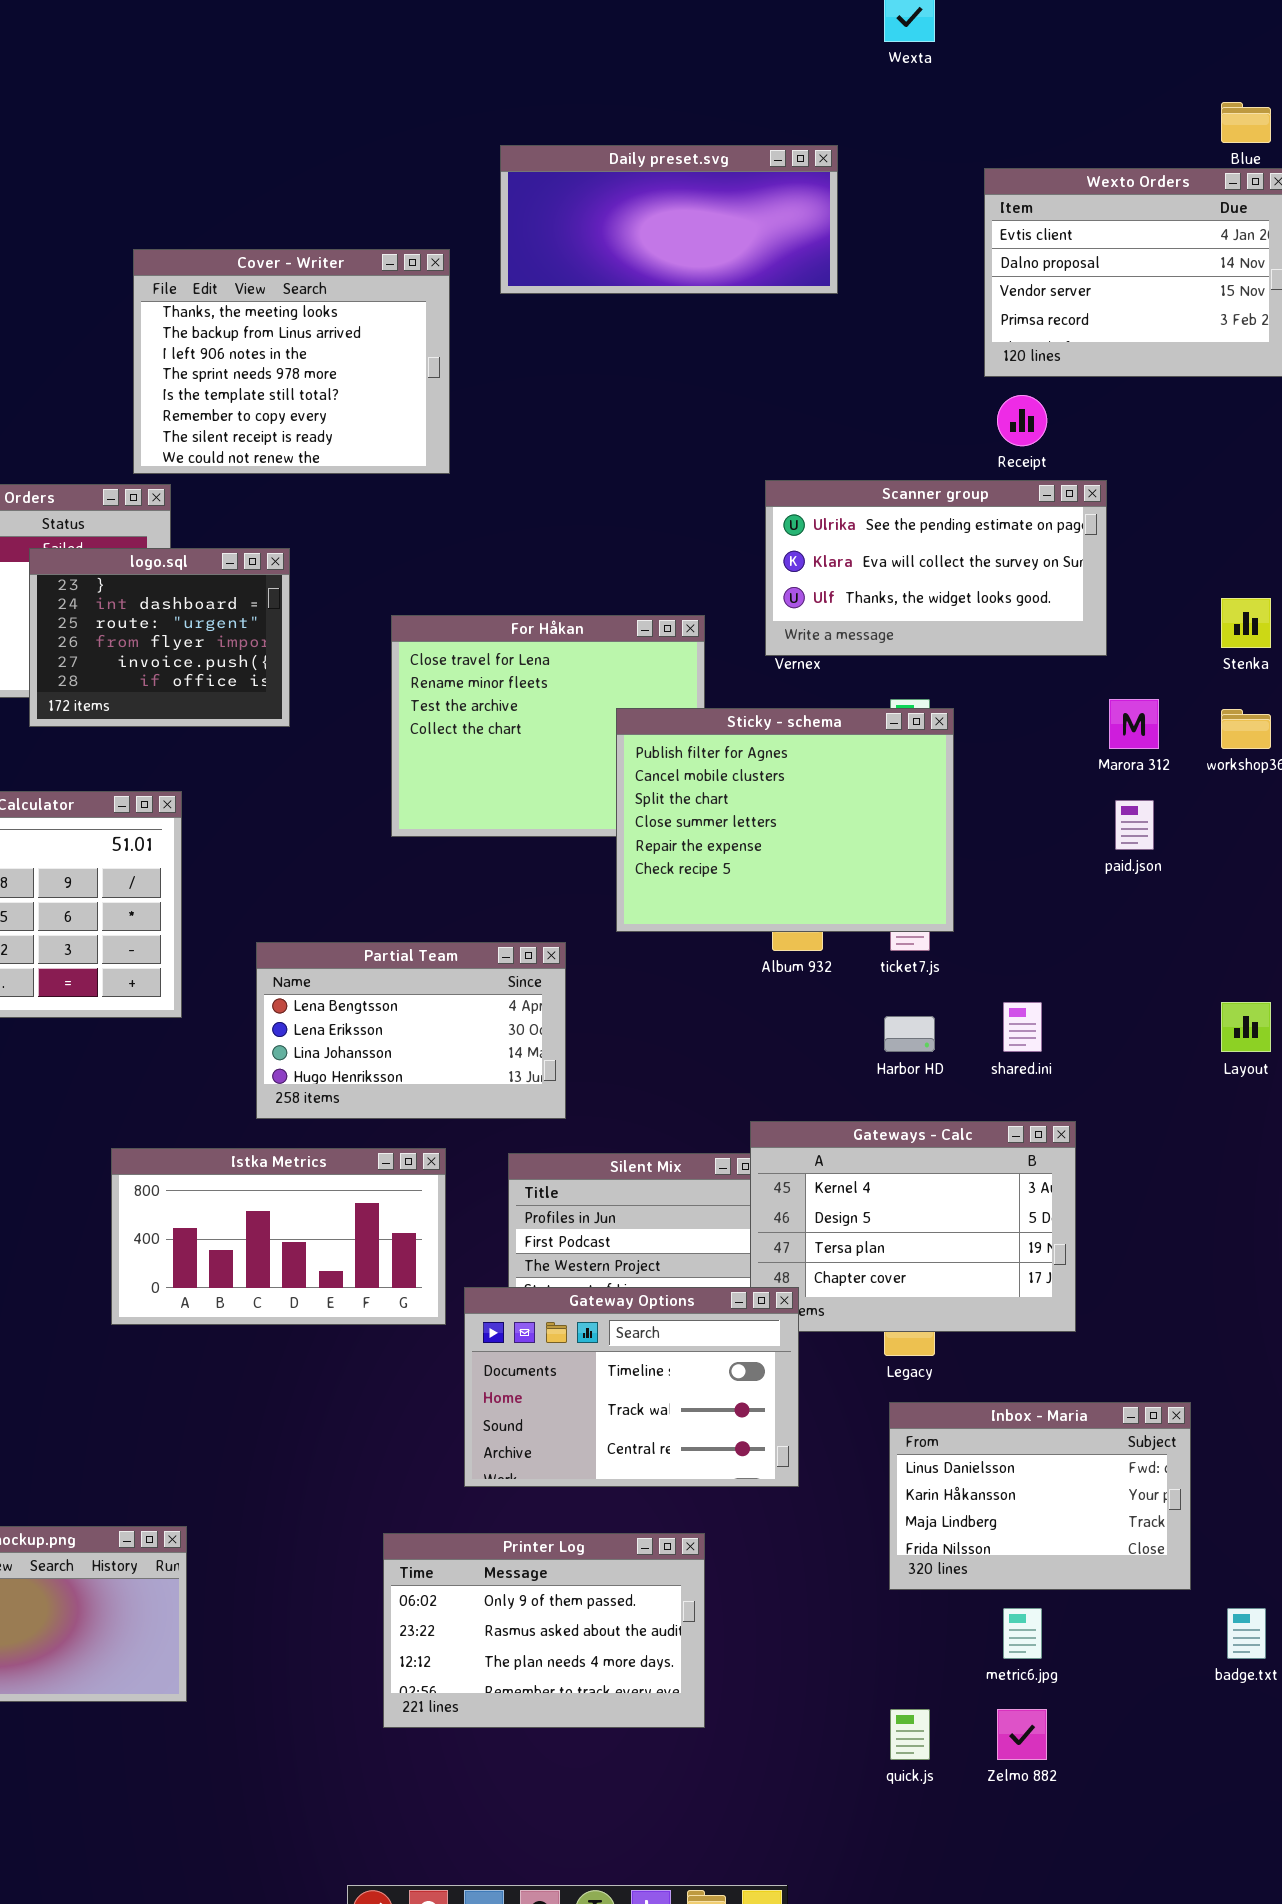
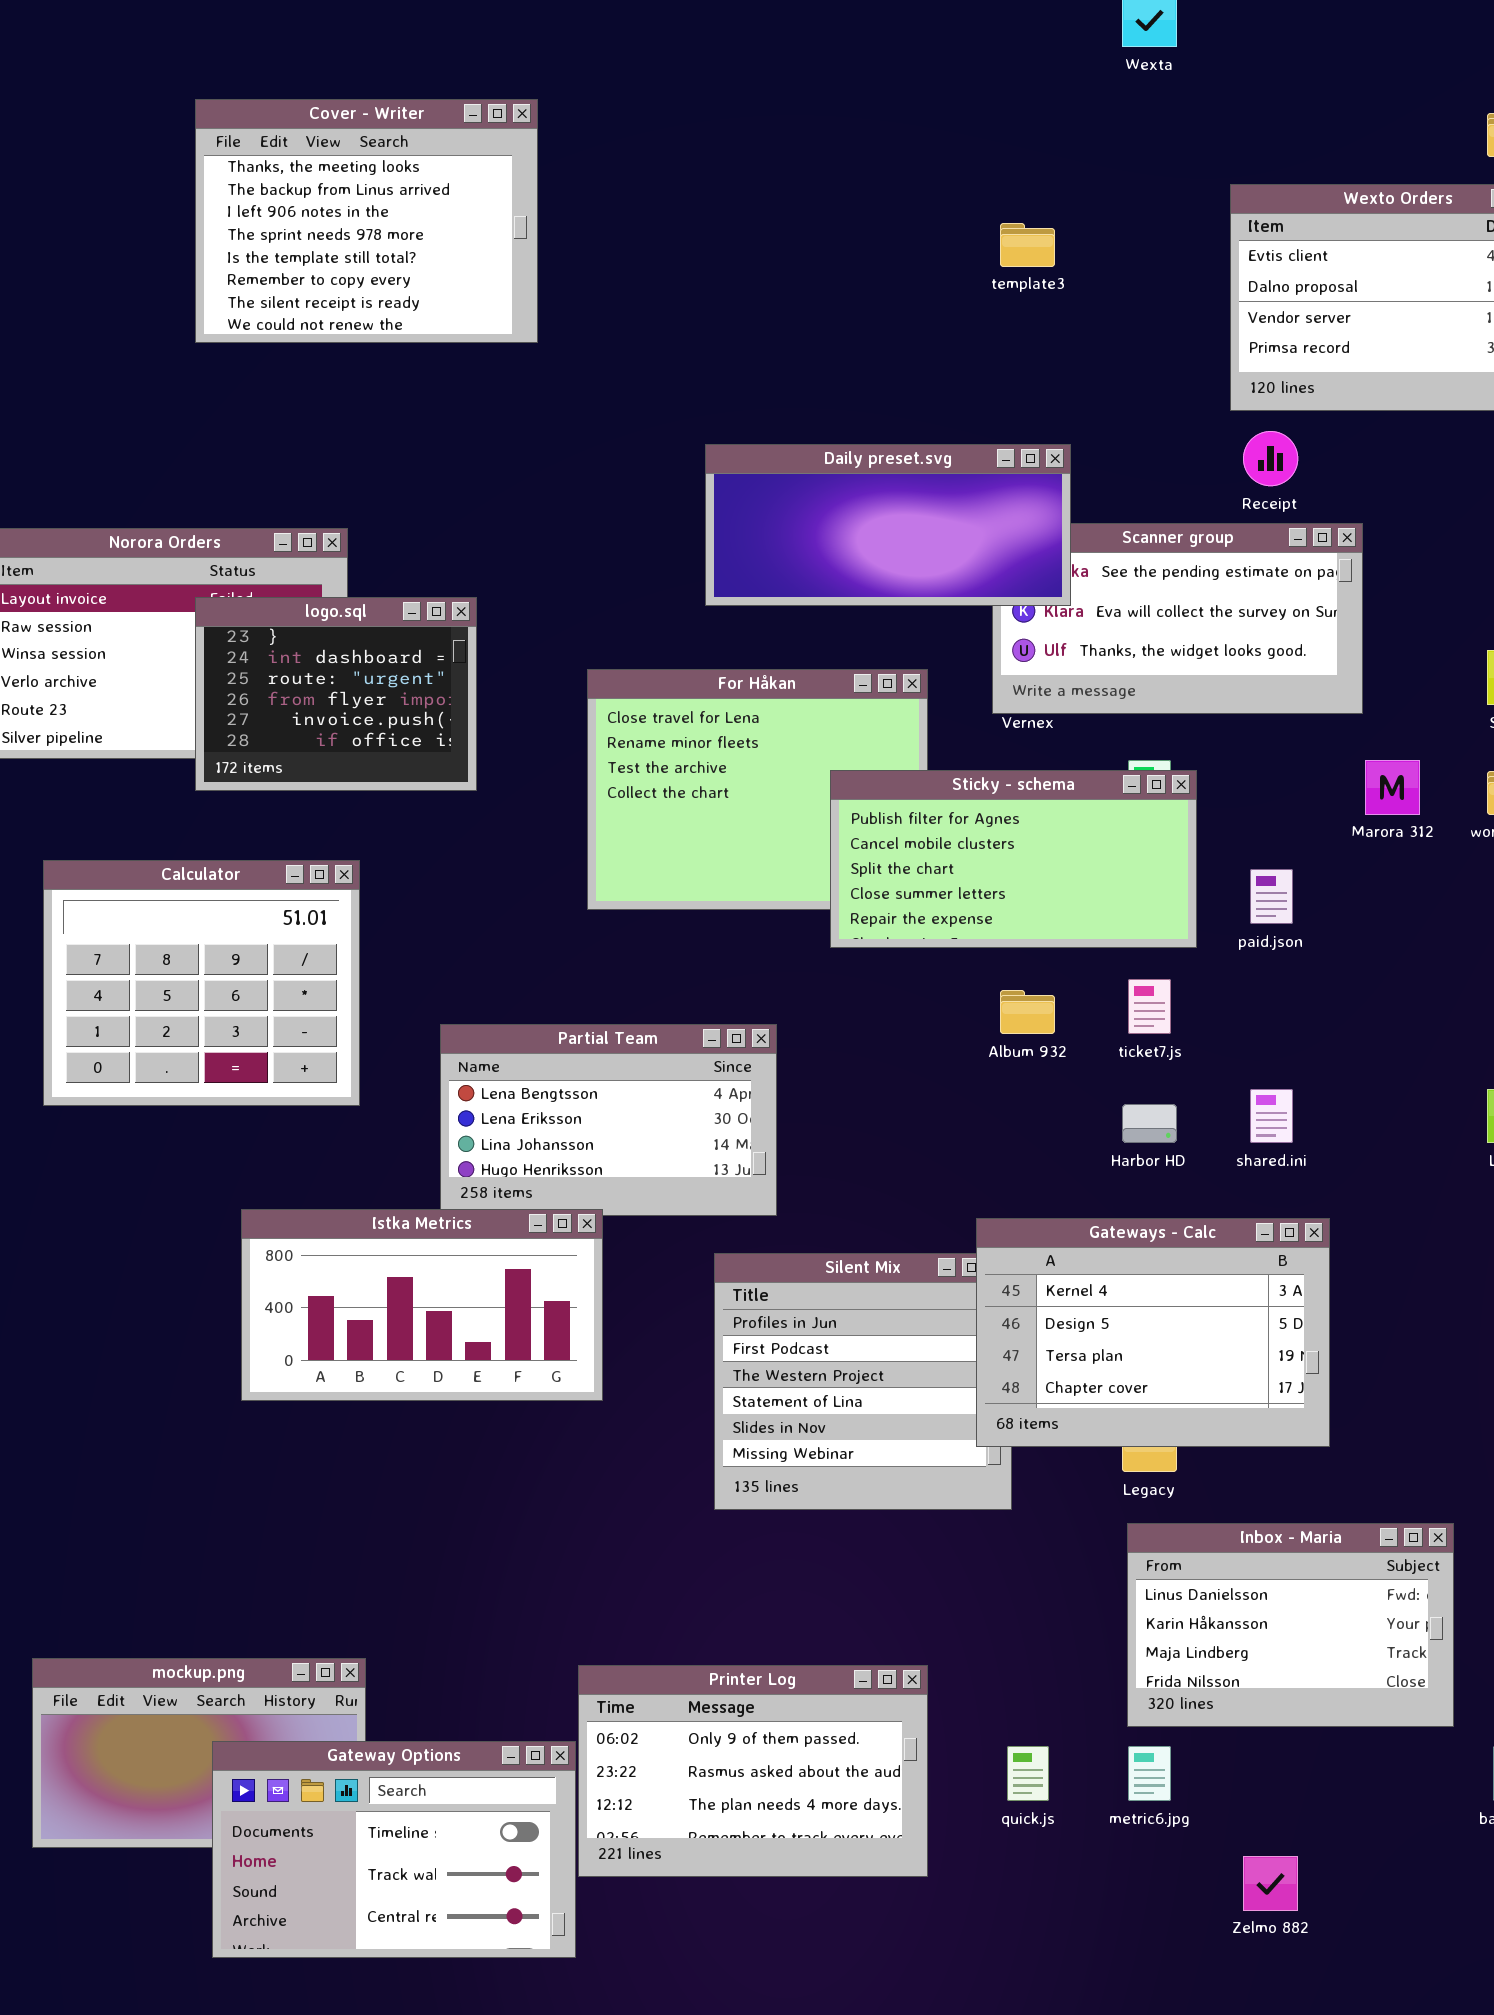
Daily preset.svg: [500,145,838,294] -> [705,444,1071,606], moved
Cover - Writer: [133,249,450,474] -> [195,99,538,343], moved
Sticky - schema: [616,708,954,932] -> [830,770,1197,948], resized
paid.json: [1115,800,1154,850] -> [1250,869,1293,924], moved
Istka Metrics: [111,1148,446,1325] -> [241,1209,603,1401], moved
Gateway Options: [464,1287,799,1487] -> [212,1741,576,1958], moved
metric6.jpg: [1003,1608,1042,1659] -> [1128,1746,1171,1801], moved
quick.js: [890,1709,930,1760] -> [1007,1746,1049,1801], moved

